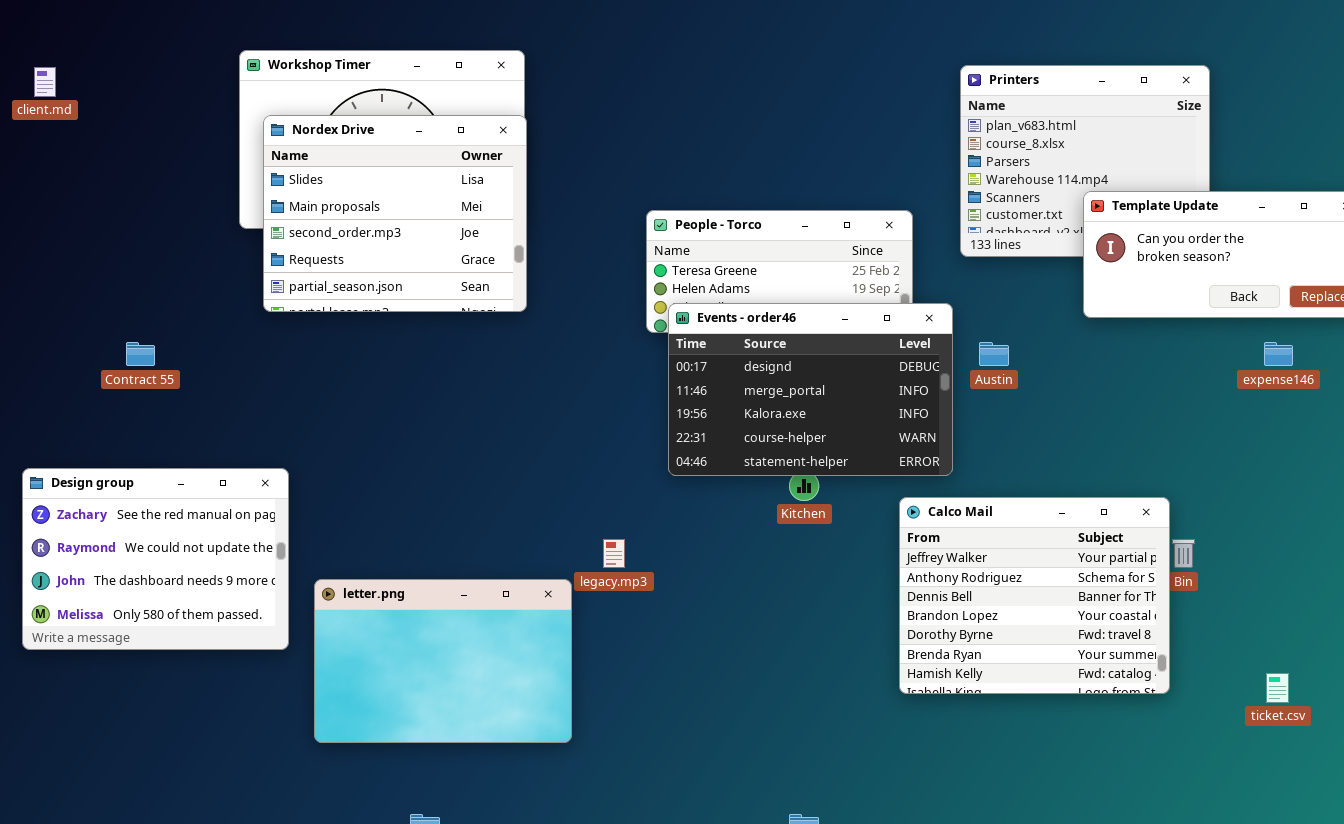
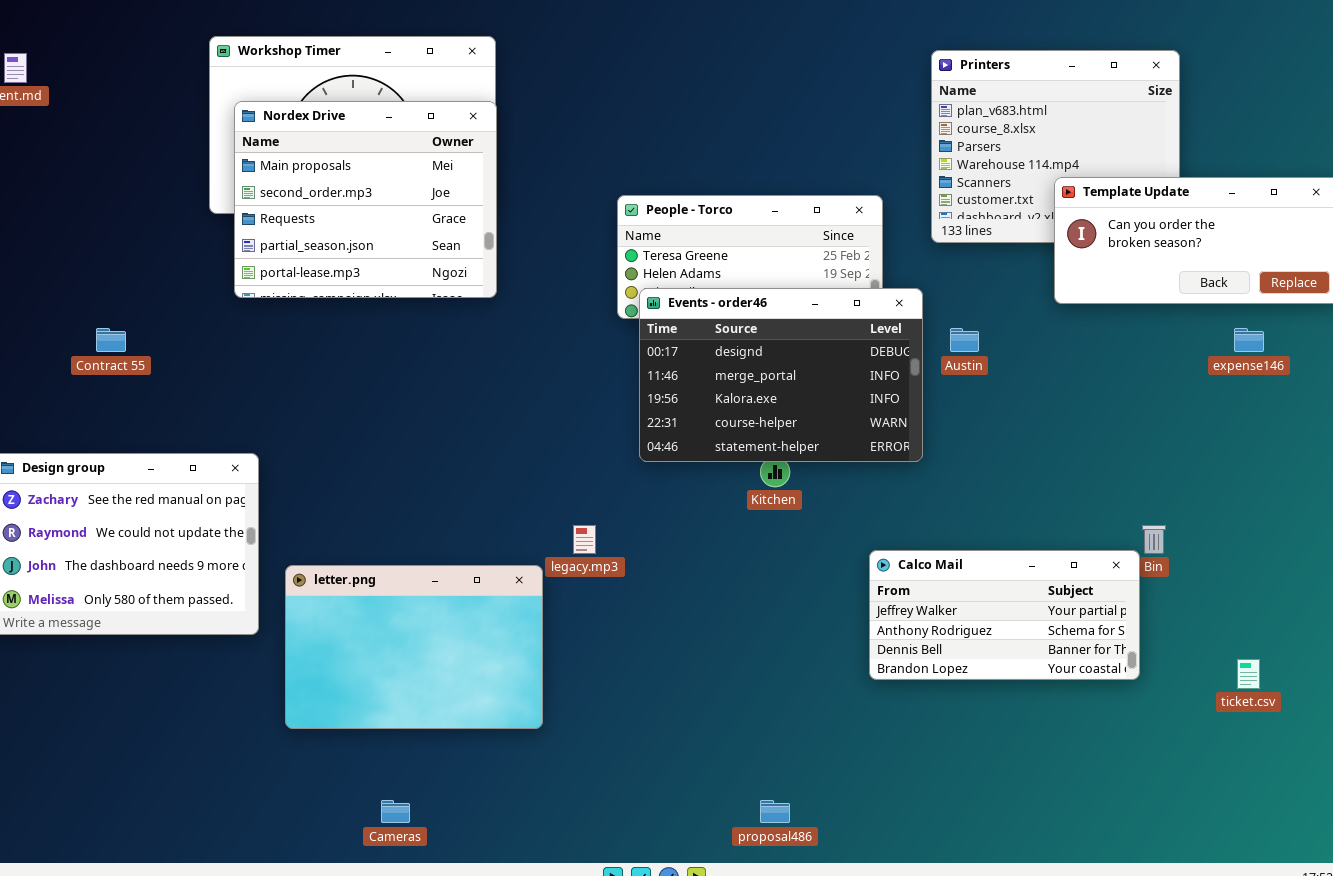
Nordex Drive: [263,115,527,312] -> [234,101,497,298], scrolled down 1 row
Calco Mail: [899,497,1170,694] -> [869,550,1140,680], resized

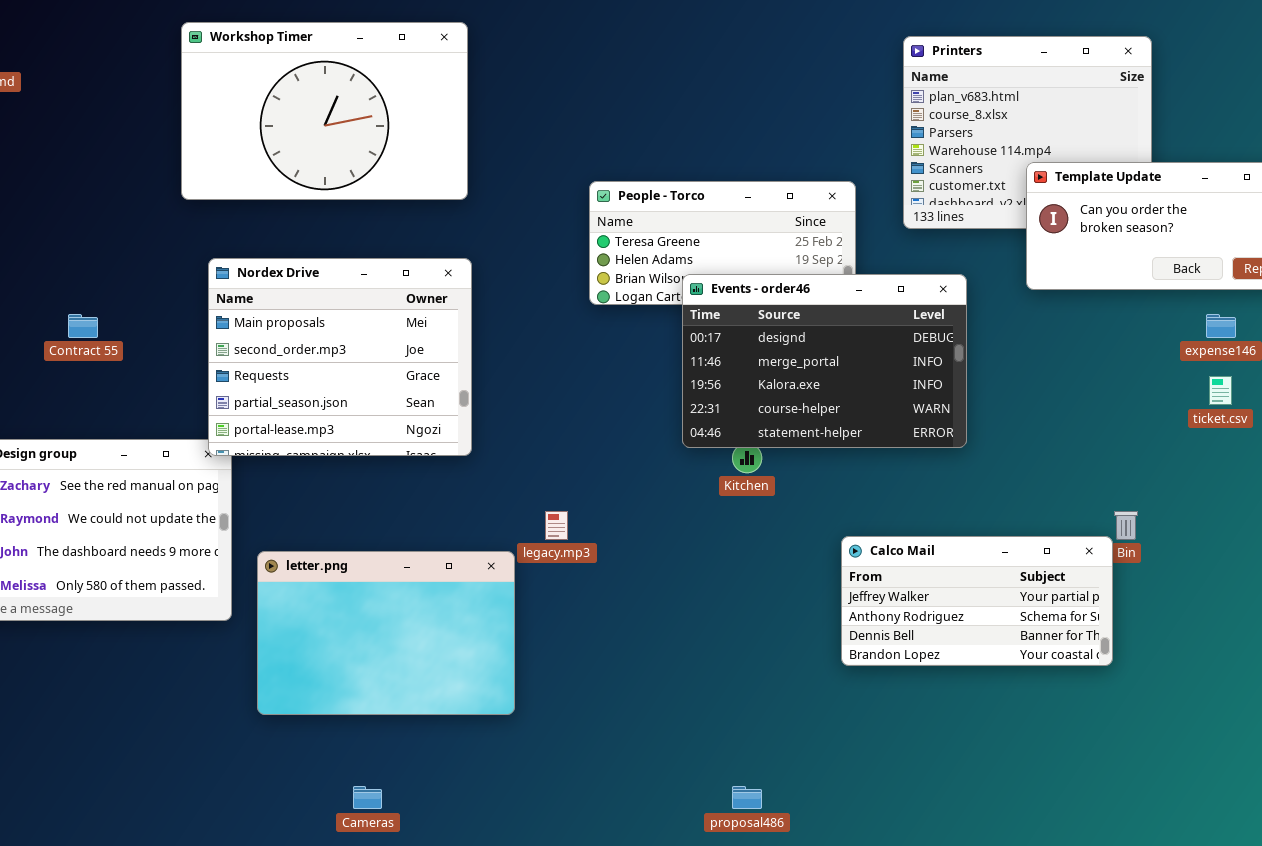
Nordex Drive: [234,101,497,298] -> [208,258,472,456], moved
Events - order46: [639,288,923,462] -> [682,274,967,448], moved
ticket.csv: [1237,659,1260,689] -> [1209,376,1232,405], moved

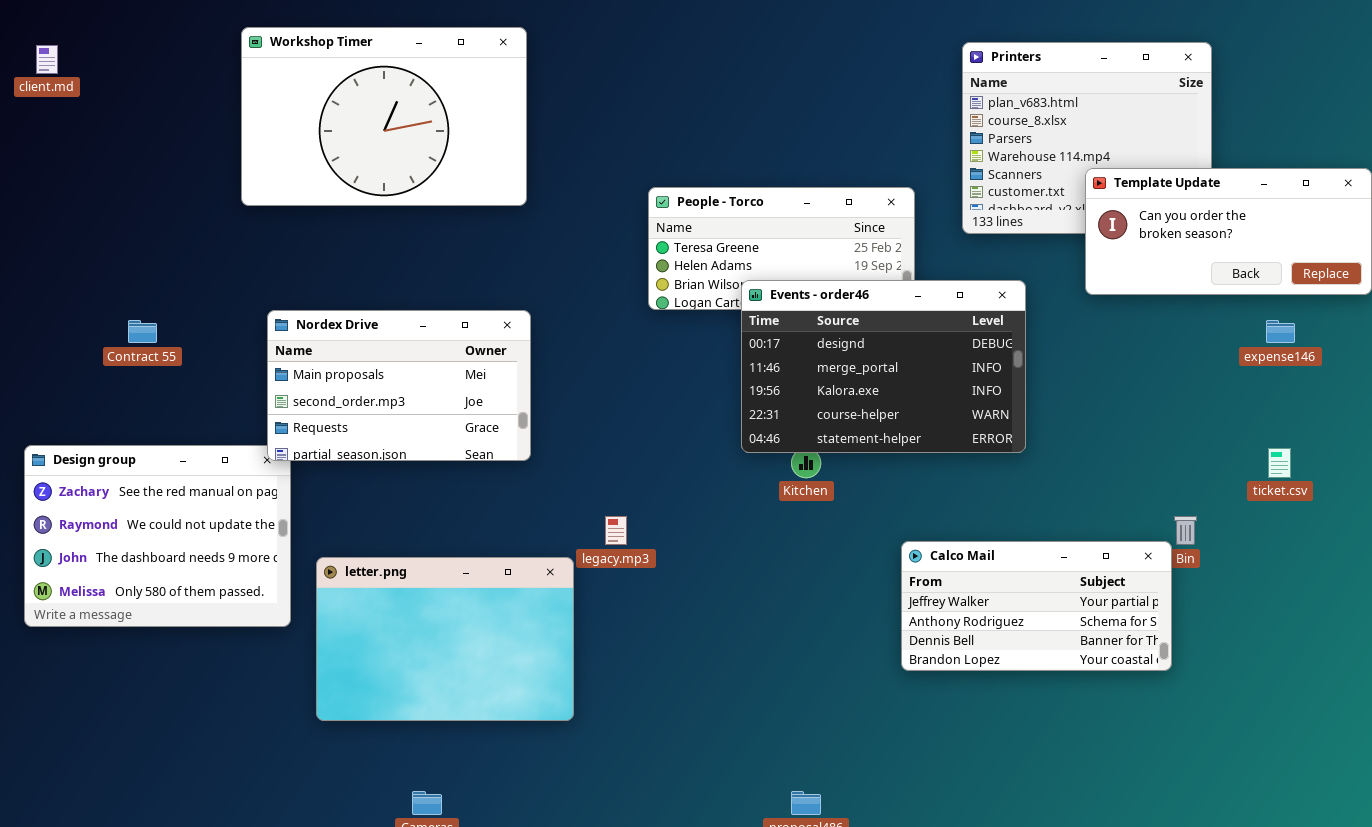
Nordex Drive: [208,258,472,456] -> [267,310,531,461], resized
ticket.csv: [1209,376,1232,405] -> [1268,448,1291,478], moved

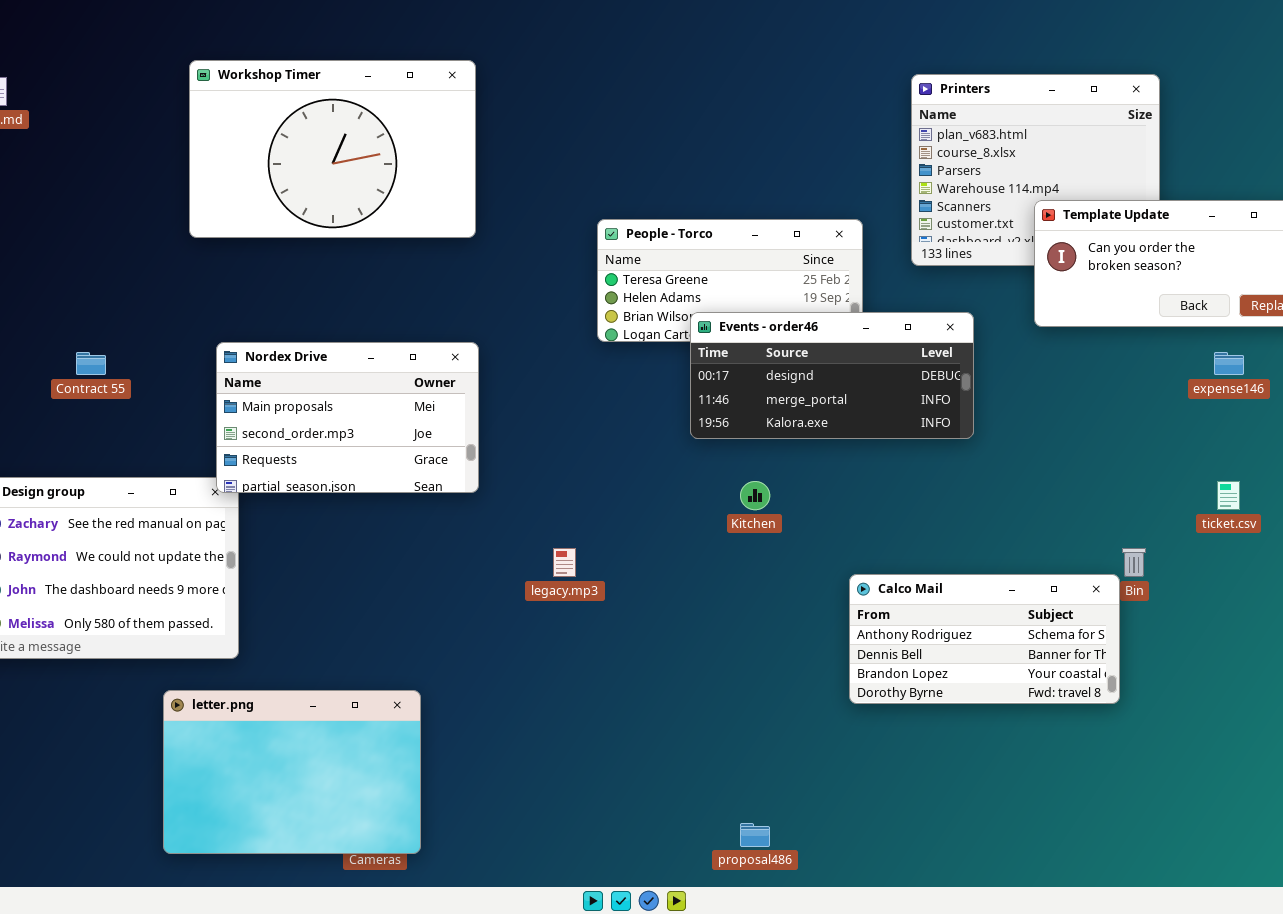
Events - order46: [741,280,1026,453] -> [690,312,974,439], resized
Calco Mail: [901,541,1172,671] -> [849,574,1120,704], scrolled down 1 row
letter.png: [316,557,574,721] -> [163,690,421,854], moved

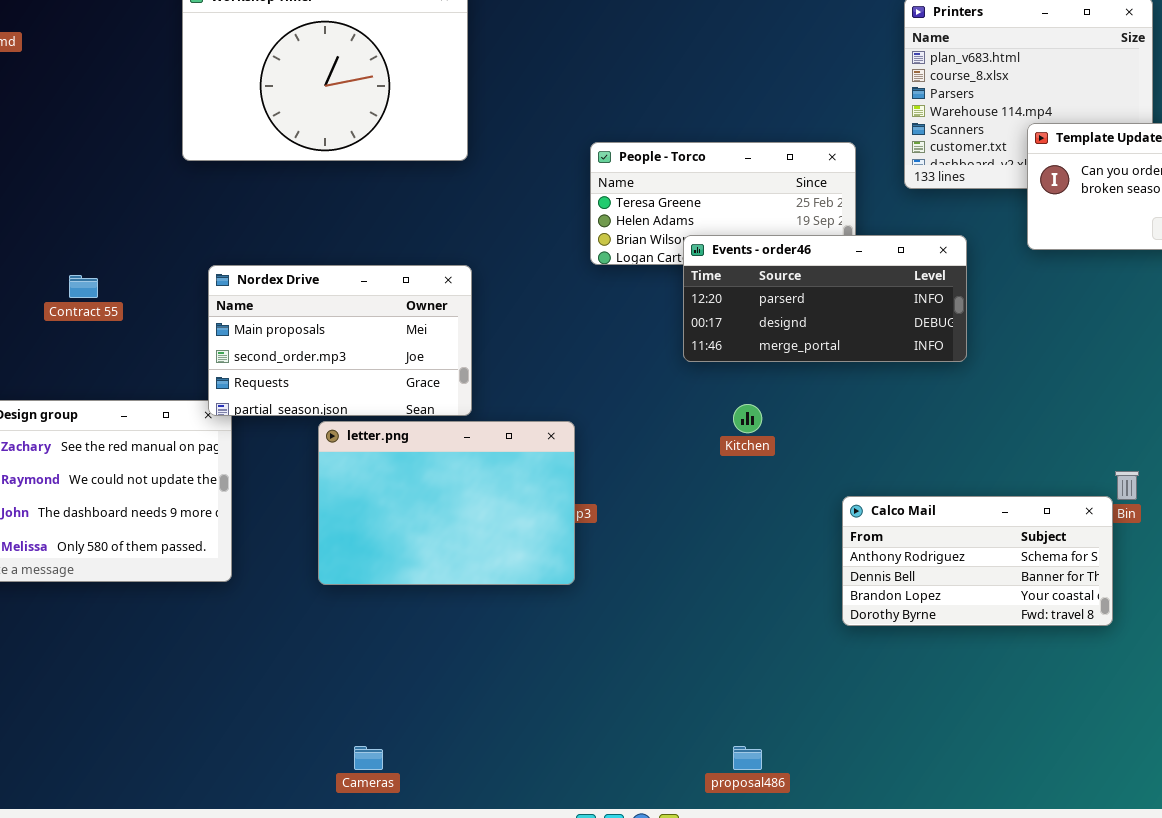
Events - order46: [690,312,974,439] -> [683,235,967,362], scrolled up 1 row
letter.png: [163,690,421,854] -> [318,421,575,585], moved

